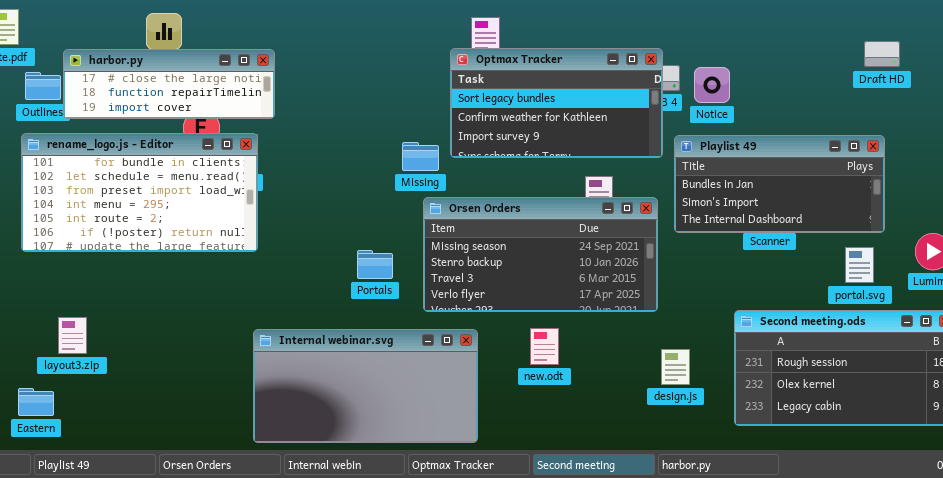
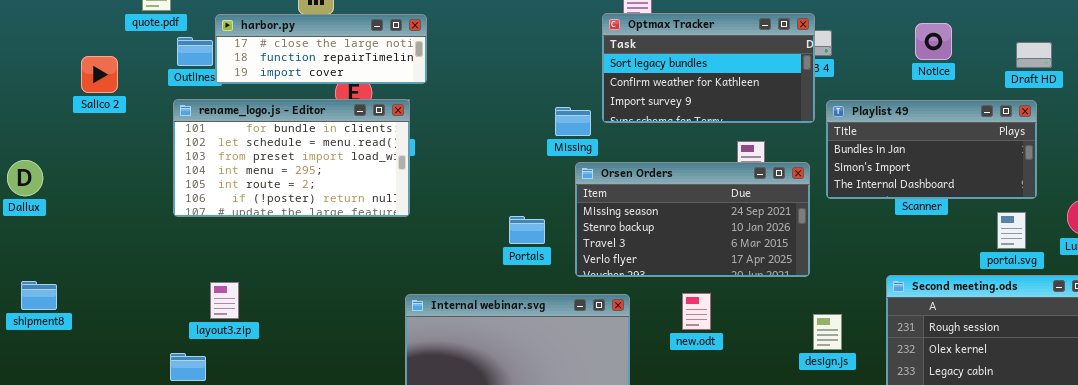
Draft HD: [864,41,900,67] -> [1016,42,1052,68], moved
Notice: [694,67,730,103] -> [915,23,952,60], moved

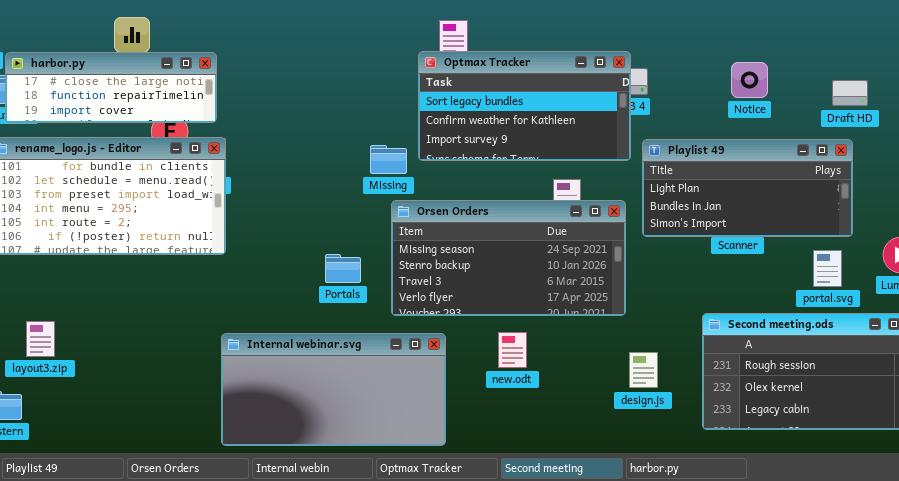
harbor.py: [215,14,427,84] -> [5,52,217,123], moved
Playlist 49: [826,100,1037,199] -> [642,139,853,237], scrolled up 1 row

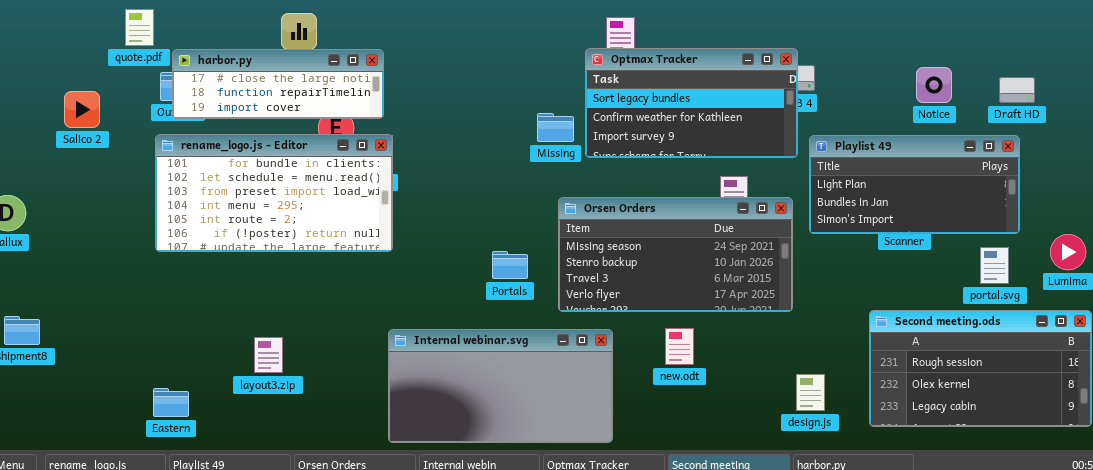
Notice: [731,62,768,98] -> [916,67,952,103], moved
Missing: [370,145,407,174] -> [537,113,574,142], moved
layout3.zip: [26,321,55,357] -> [254,337,283,373], moved
design.js: [629,352,658,388] -> [796,374,825,411], moved

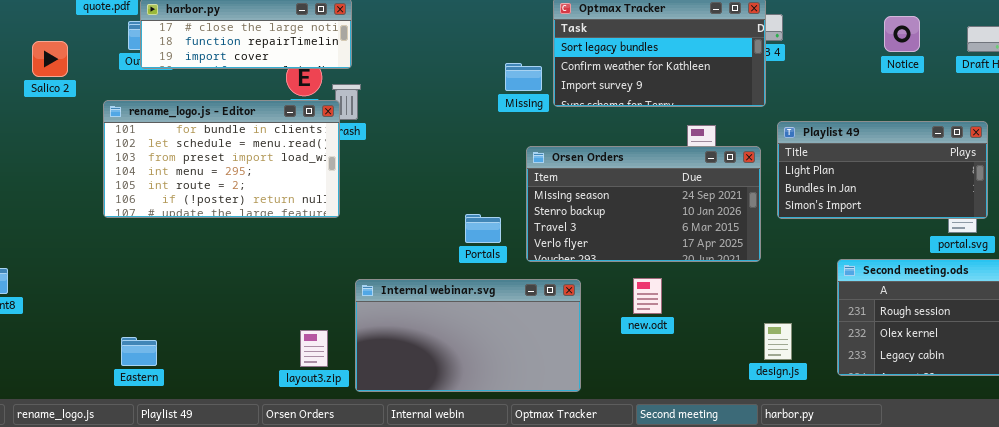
rename_logo.js - Editor: [155,134,393,252] -> [103,100,340,218], moved
Playlist 49: [809,135,1020,234] -> [777,121,988,219], moved
Portals: [492,251,528,279] -> [465,214,501,243], moved
layout3.zip: [254,337,283,373] -> [300,330,328,367], moved

